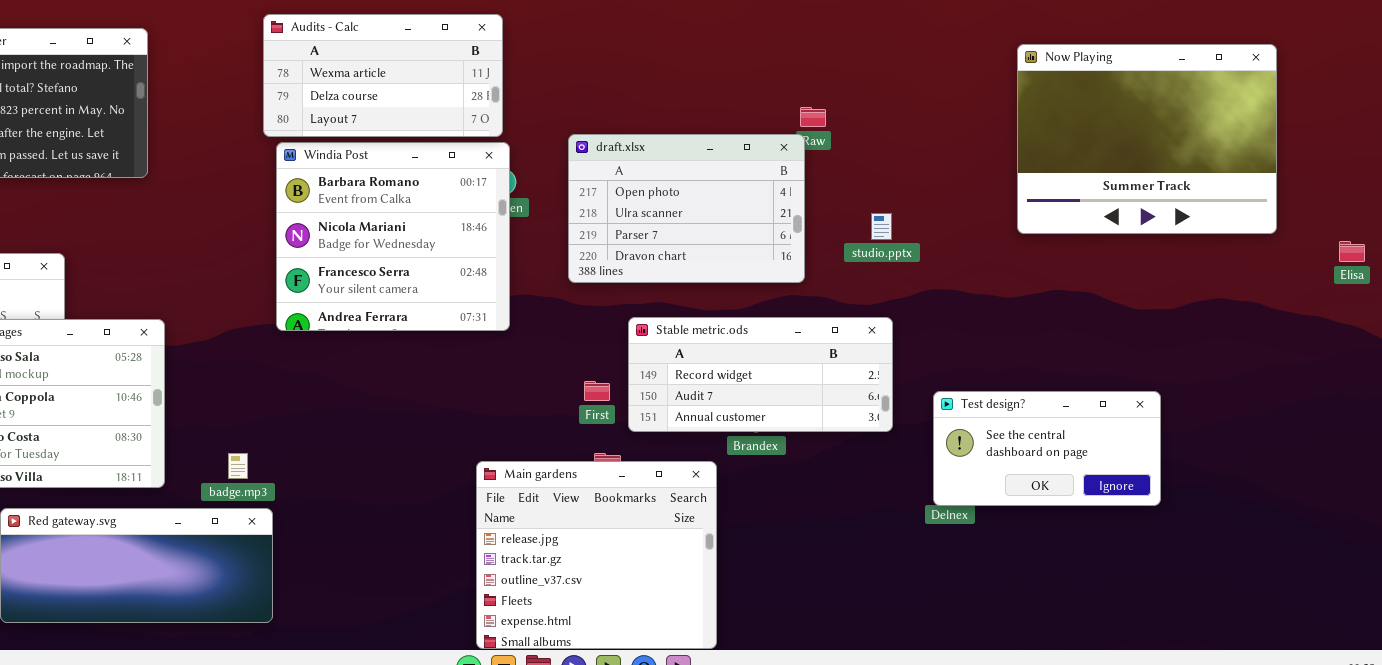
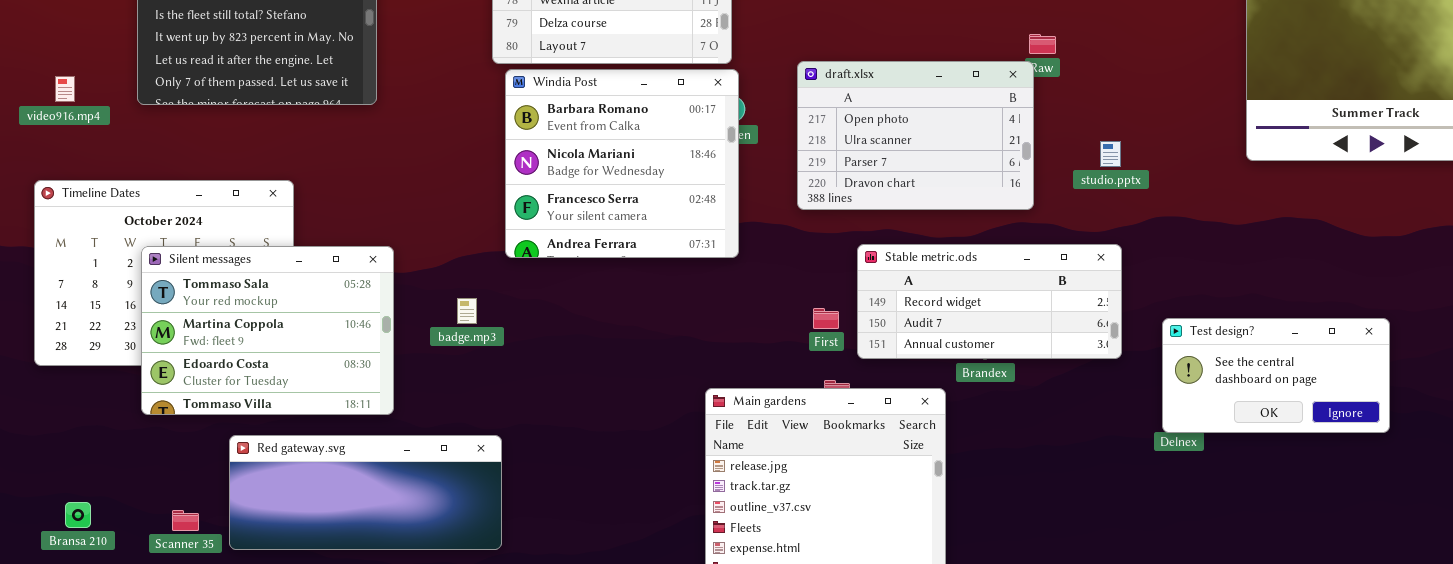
badge.mp3: [228,453,248,479] -> [457,298,477,324], moved

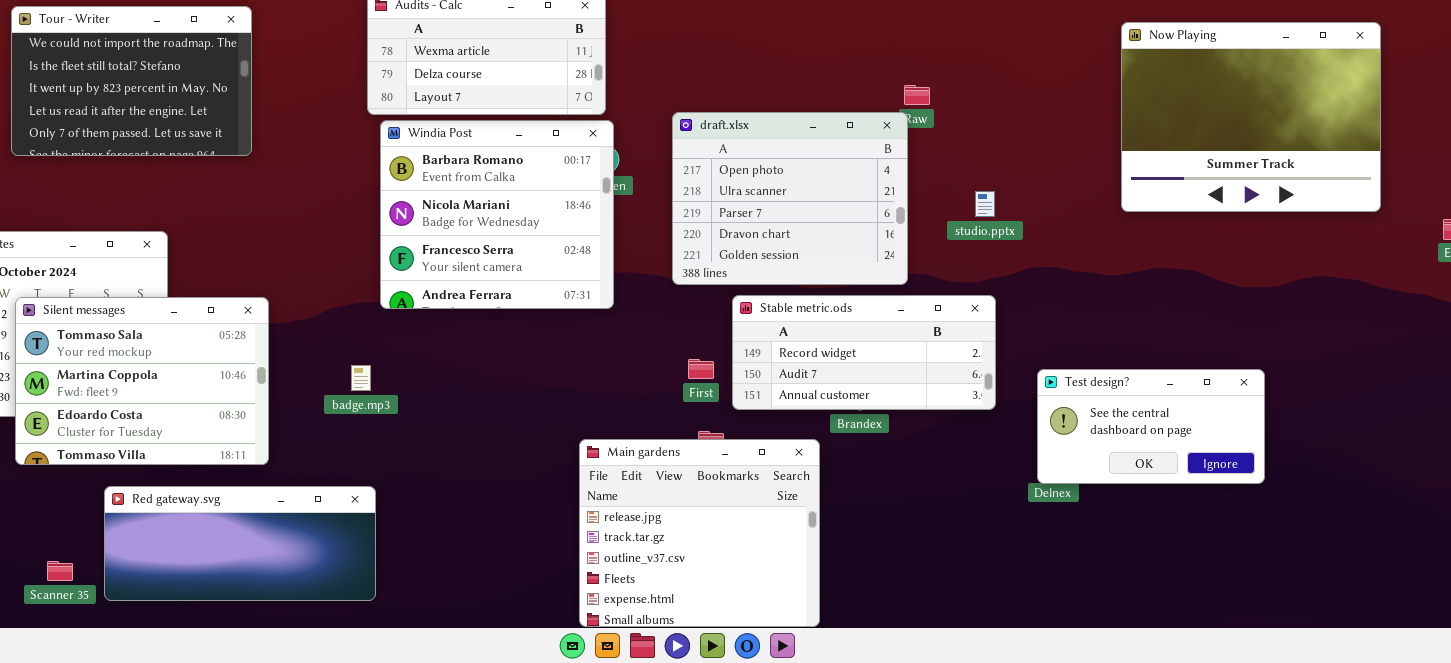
draft.xlsx: [797,61,1034,210] -> [672,112,908,285], resized
badge.mp3: [457,298,477,324] -> [351,365,371,391], moved

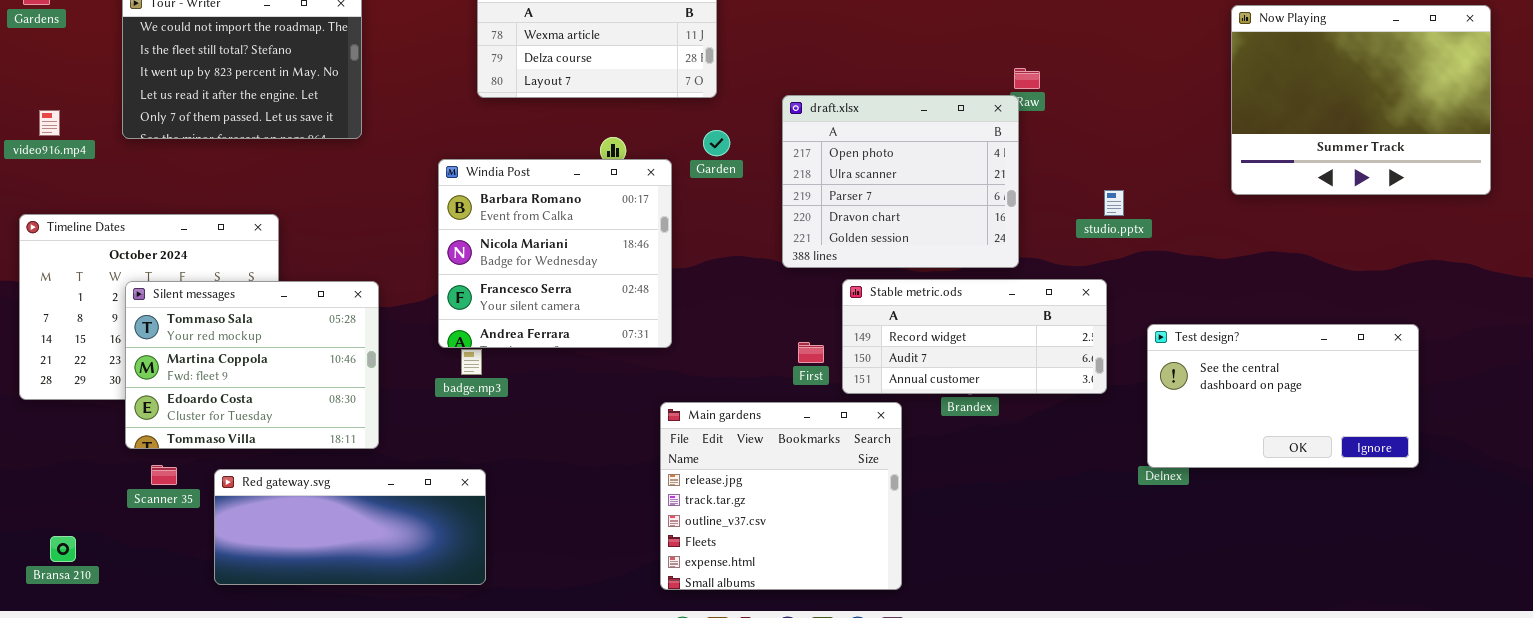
Windia Post: [380,120,614,309] -> [438,159,672,348], moved
studio.pptx: [975,191,995,217] -> [1104,190,1124,216], moved
Test design?: [1037,369,1265,484] -> [1147,324,1419,468], resized
Main gardens: [579,439,820,627] -> [660,402,902,590], moved
Scanner 35: [47,561,73,581] -> [151,465,177,485], moved

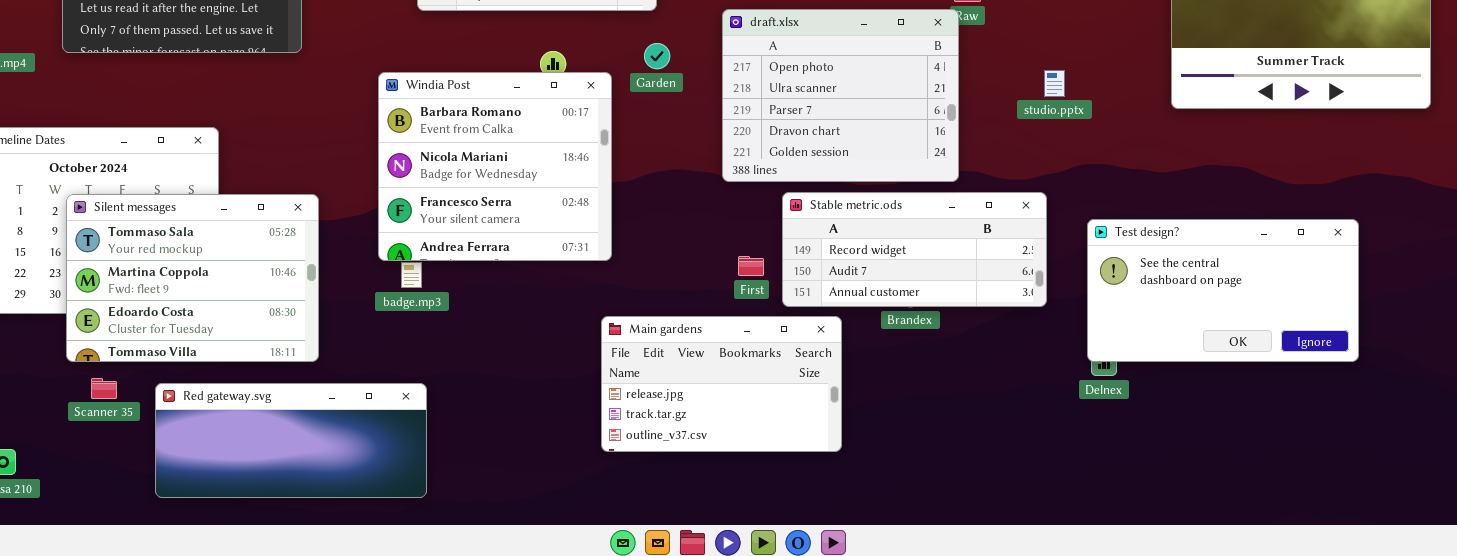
studio.pptx: [1104,190,1124,216] -> [1044,70,1065,97], moved
Test design?: [1147,324,1419,468] -> [1087,219,1359,362], moved
Main gardens: [660,402,902,590] -> [601,316,842,452], resized

